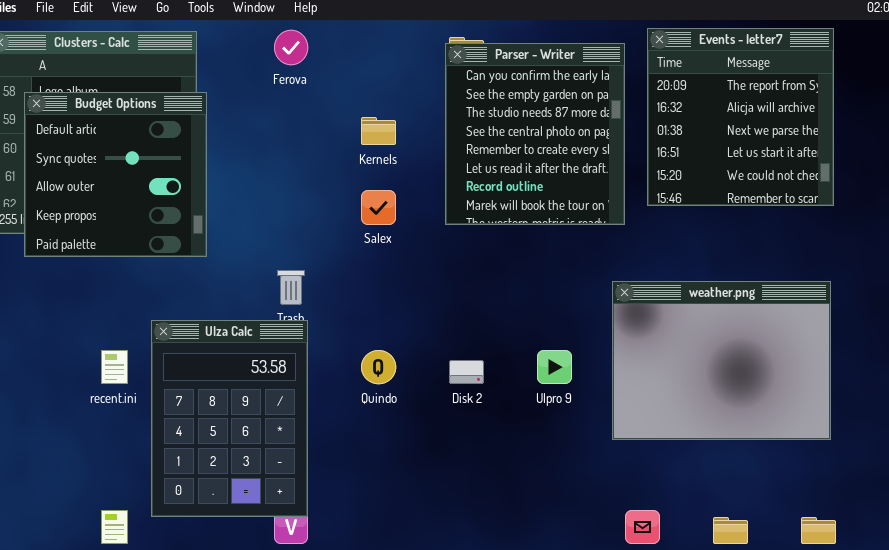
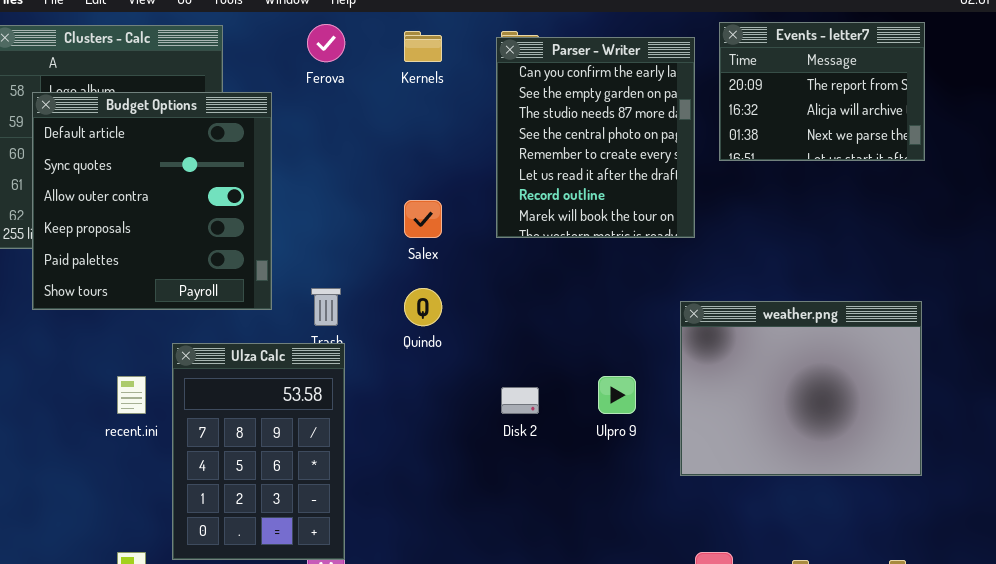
Events - letter7: [647,28,834,206] -> [719,22,925,161], resized
Budget Options: [24,92,207,257] -> [32,92,272,310], resized
Kernels: [361,117,396,145] -> [404,31,442,62], moved
Quindo: [361,350,396,384] -> [404,288,442,326], moved

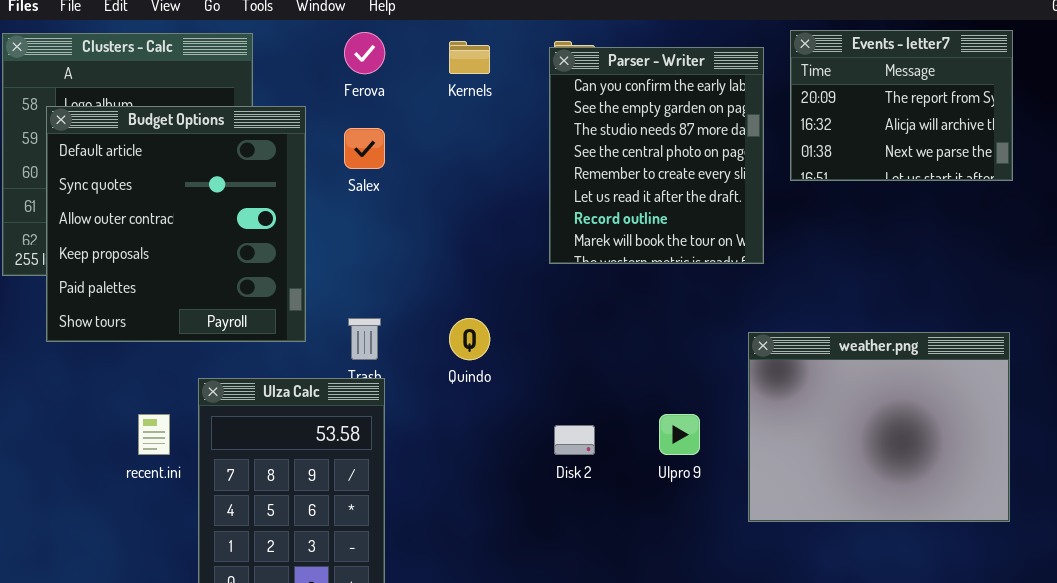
Salex: [404,200,442,238] -> [344,128,385,169], moved

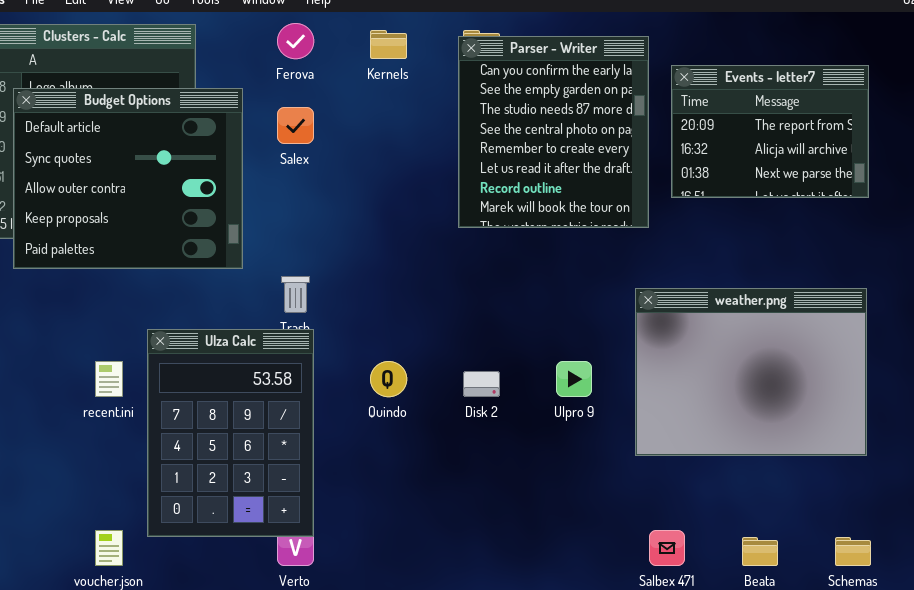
Events - letter7: [790,30,1013,181] -> [671,65,869,198], moved
Budget Options: [46,106,306,342] -> [13,88,243,269], resized
Quindo: [449,318,490,360] -> [370,361,407,397], moved

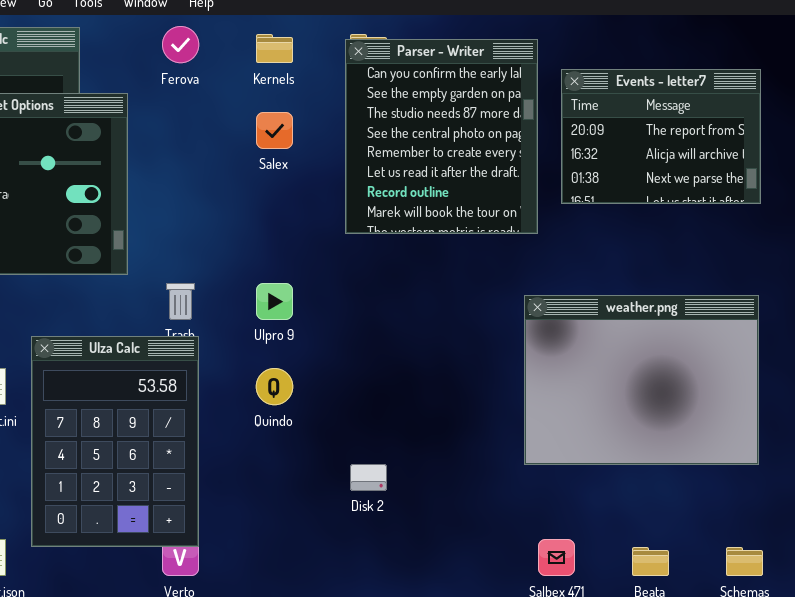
Salex: [277,107,314,144] -> [256,112,293,149], moved
Ulpro 9: [556,361,592,397] -> [256,283,293,320], moved
Disk 2: [463,371,500,397] -> [350,464,387,491], moved

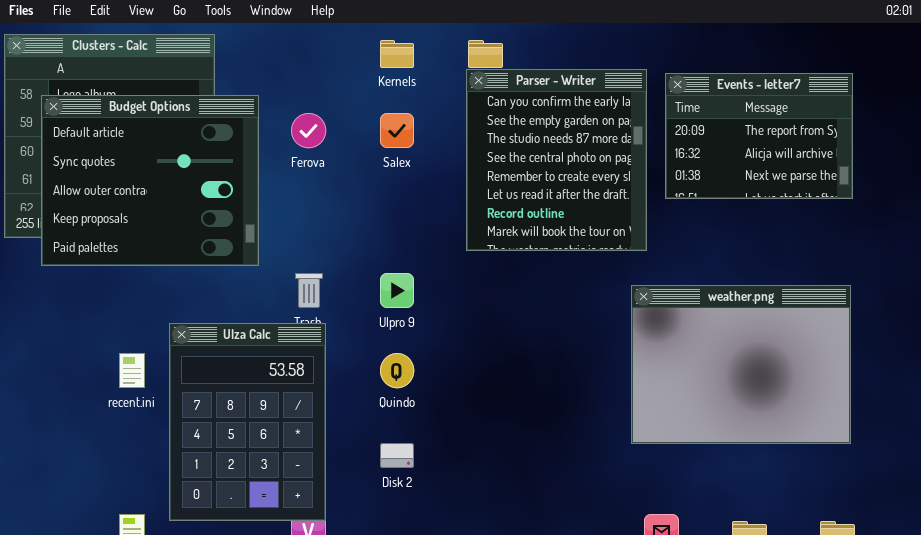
Ferova: [162,26,199,63] -> [291,113,326,148], moved
Parser - Writer: [345,39,538,234] -> [466,69,647,251], moved
Disk 2: [350,464,387,491] -> [380,443,414,468], moved

